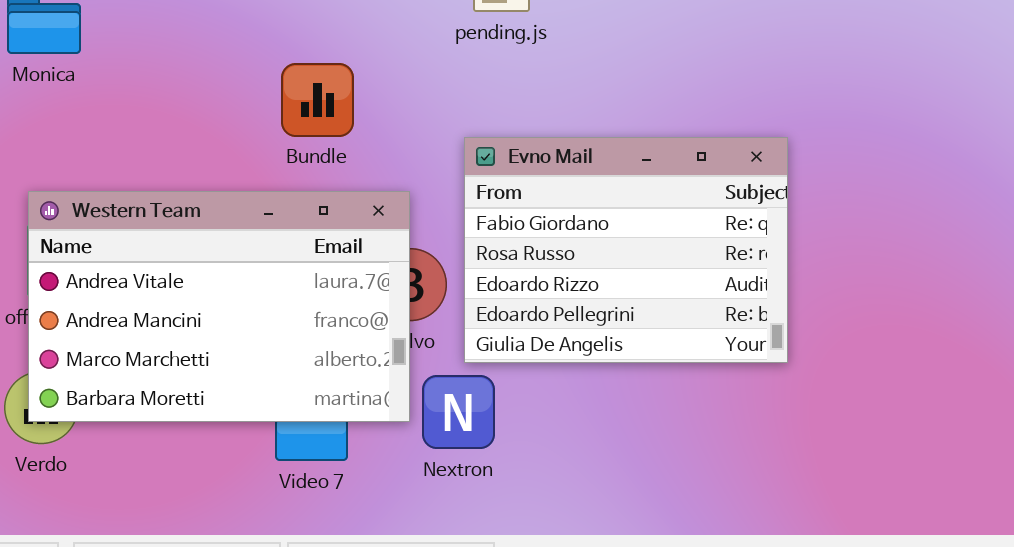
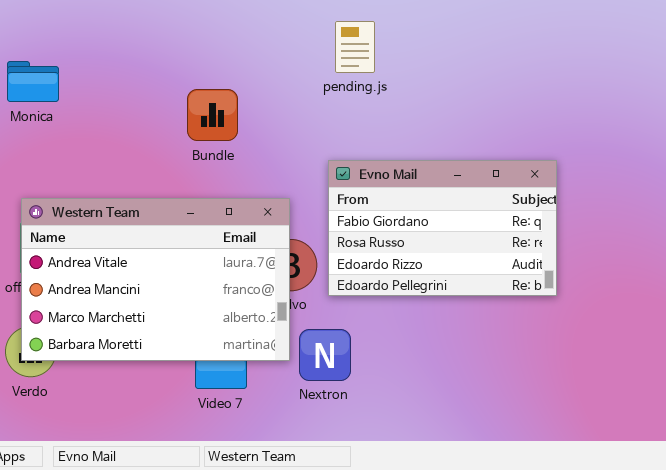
Bundle: [281,63,354,137] -> [187,89,238,141], moved
Evno Mail: [464,137,788,363] -> [328,160,557,296], resized

